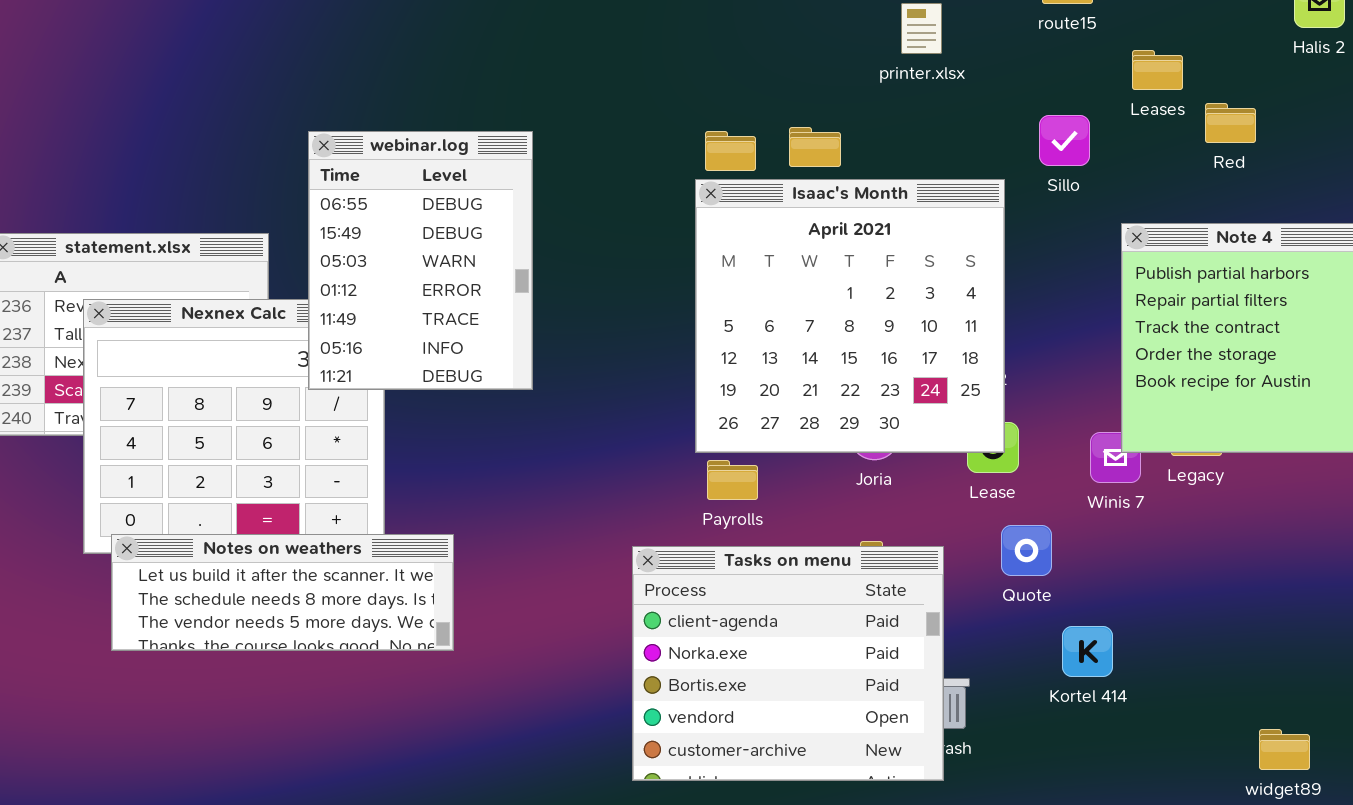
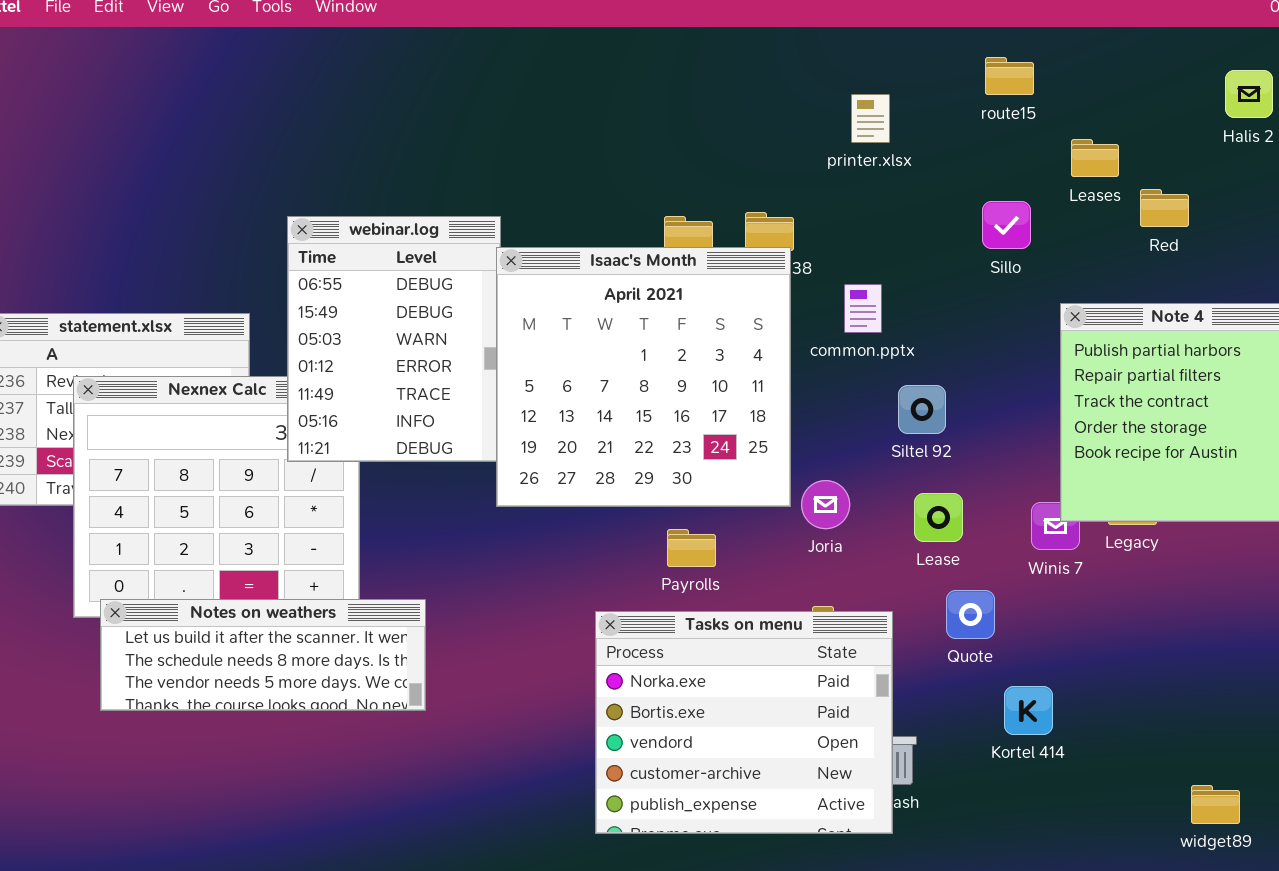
Isaac's Month: [695,179,1005,453] -> [496,247,791,507], moved
Tasks on menu: [632,546,944,781] -> [595,611,893,834], scrolled down 1 row

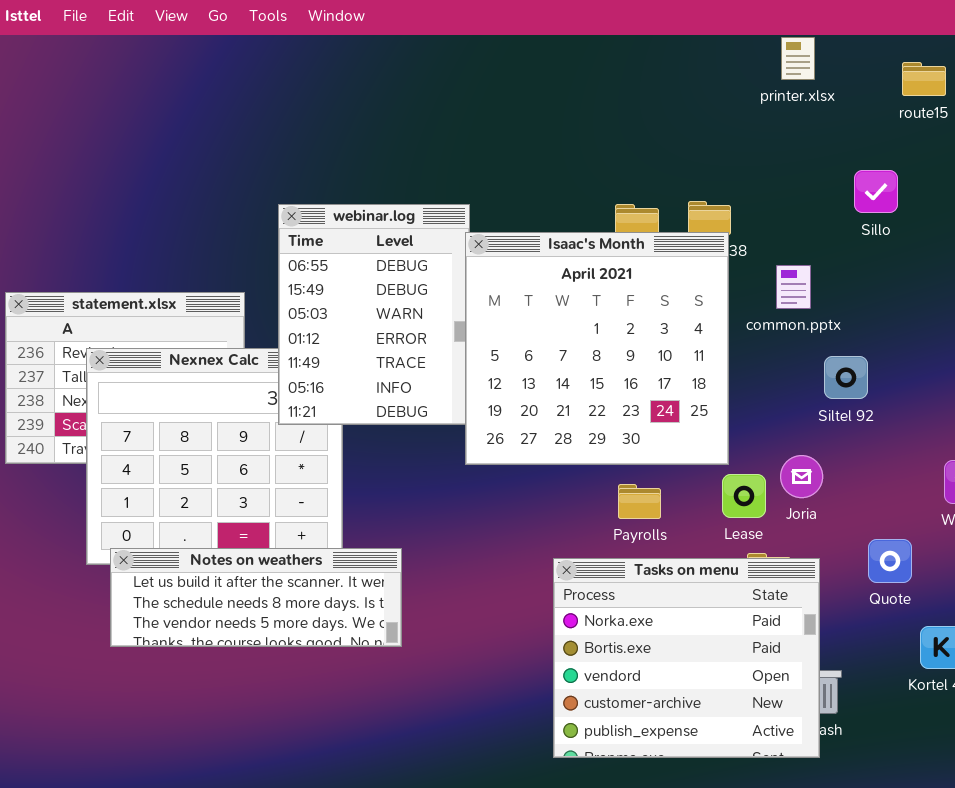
printer.xlsx: [851,94,890,143] -> [781,37,815,80], moved
Sillo: [982,201,1031,249] -> [854,170,898,213], moved
Joria: [801,480,850,529] -> [780,455,823,498], moved
Lease: [914,493,963,542] -> [722,474,766,518], moved

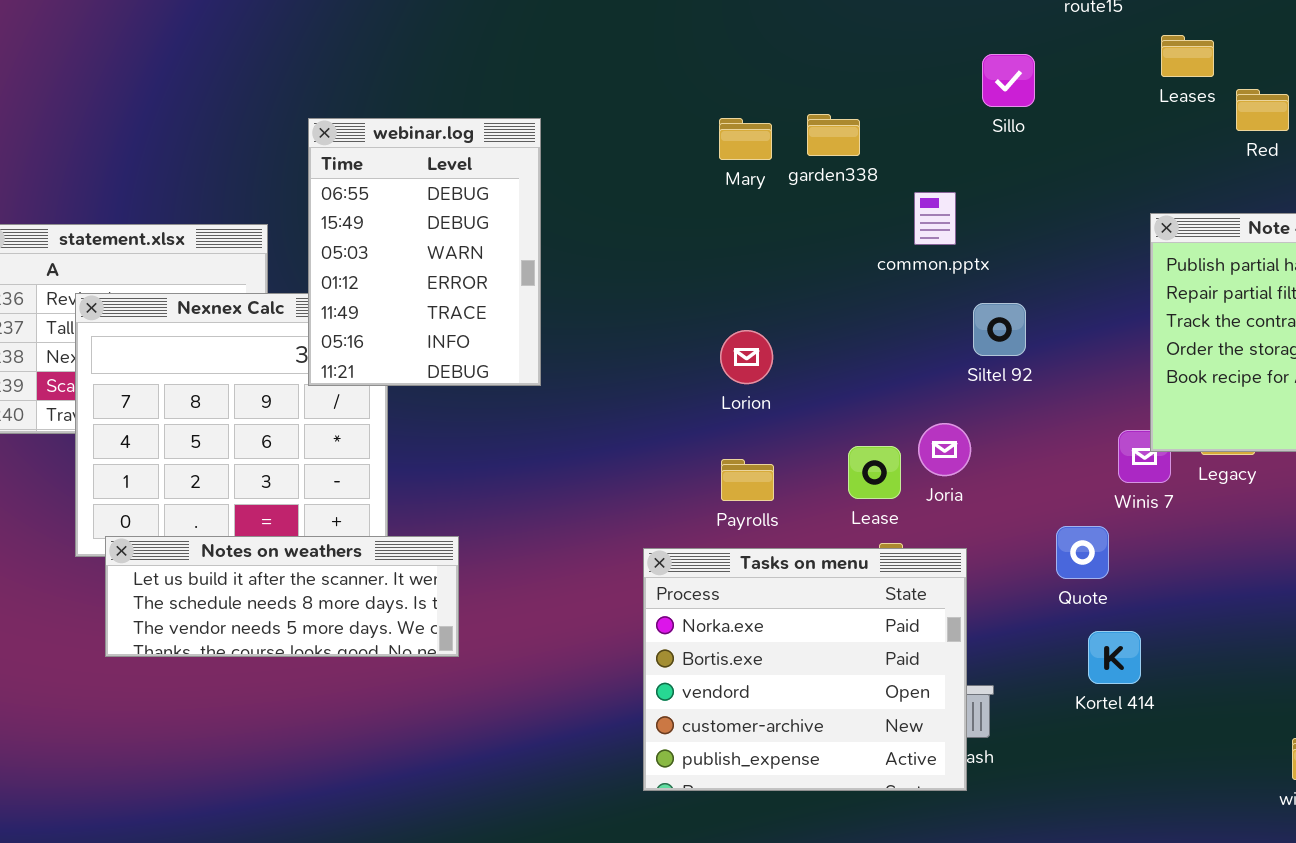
Sillo: [854,170,898,213] -> [982,54,1035,107], moved
Isaac's Month: [465,232,729,465] -> none, closed
Quote: [868,539,912,583] -> [1056,526,1109,579], moved

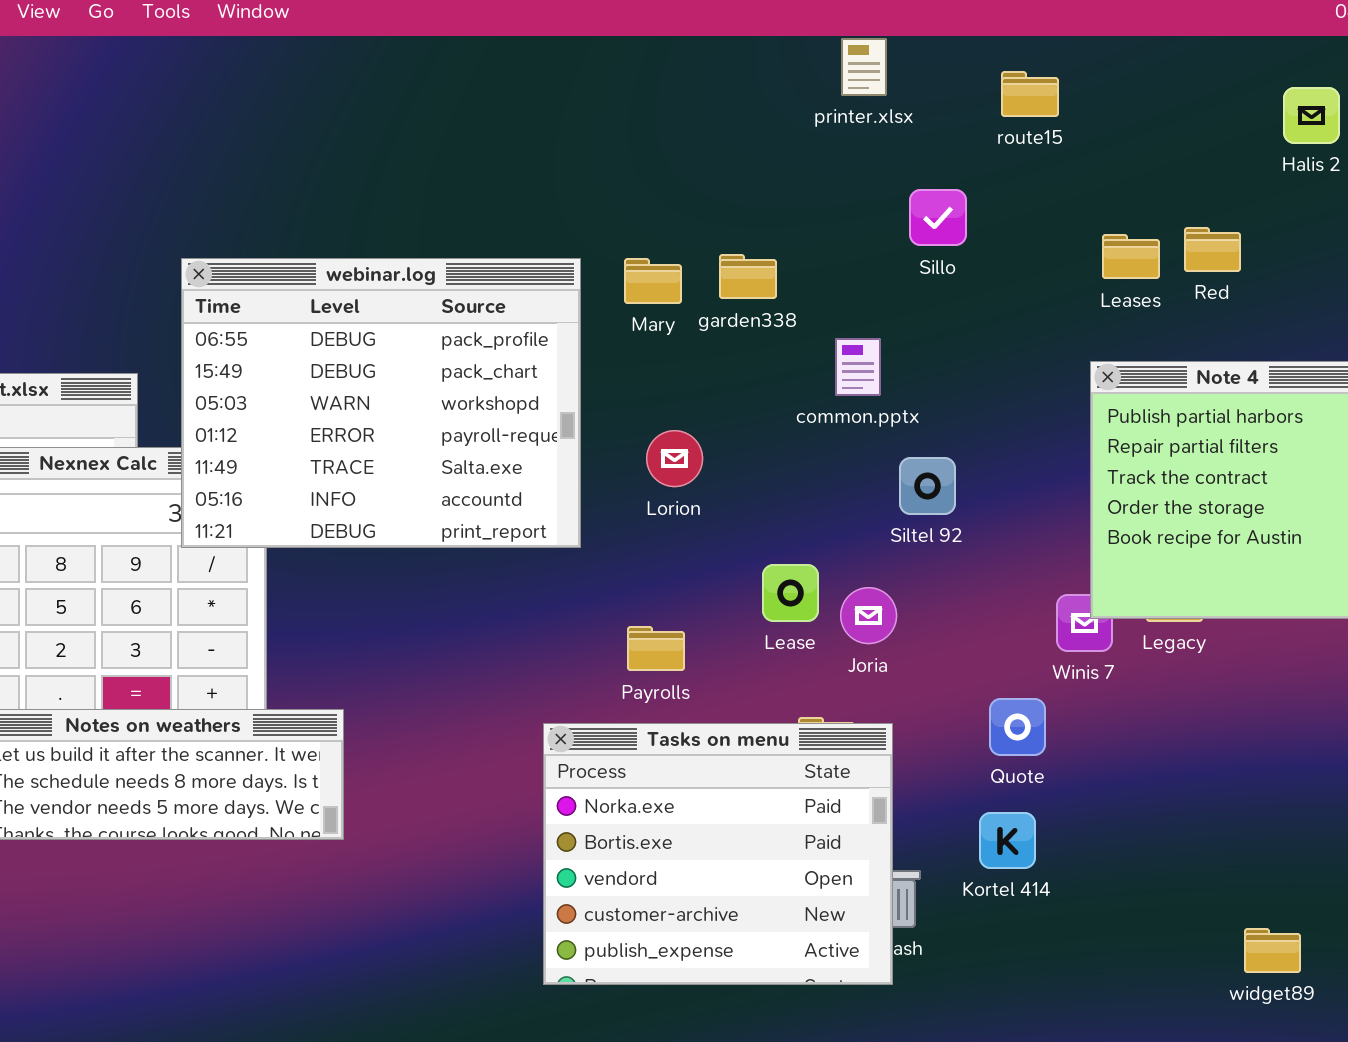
Leases: [1161,35,1214,77] -> [1102,234,1160,279], moved
webinar.log: [308,118,541,386] -> [181,258,581,548], resized
Lorion: [720,330,773,384] -> [646,430,703,487], moved
Lease: [848,446,901,499] -> [762,564,819,622], moved
Kortel 414: [1088,631,1141,684] -> [979,812,1036,869], moved

